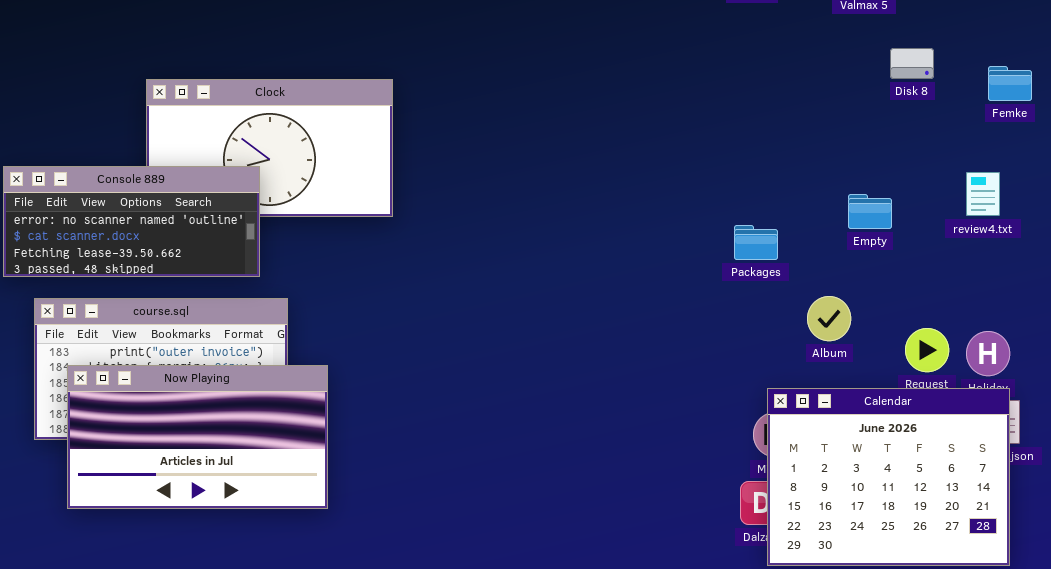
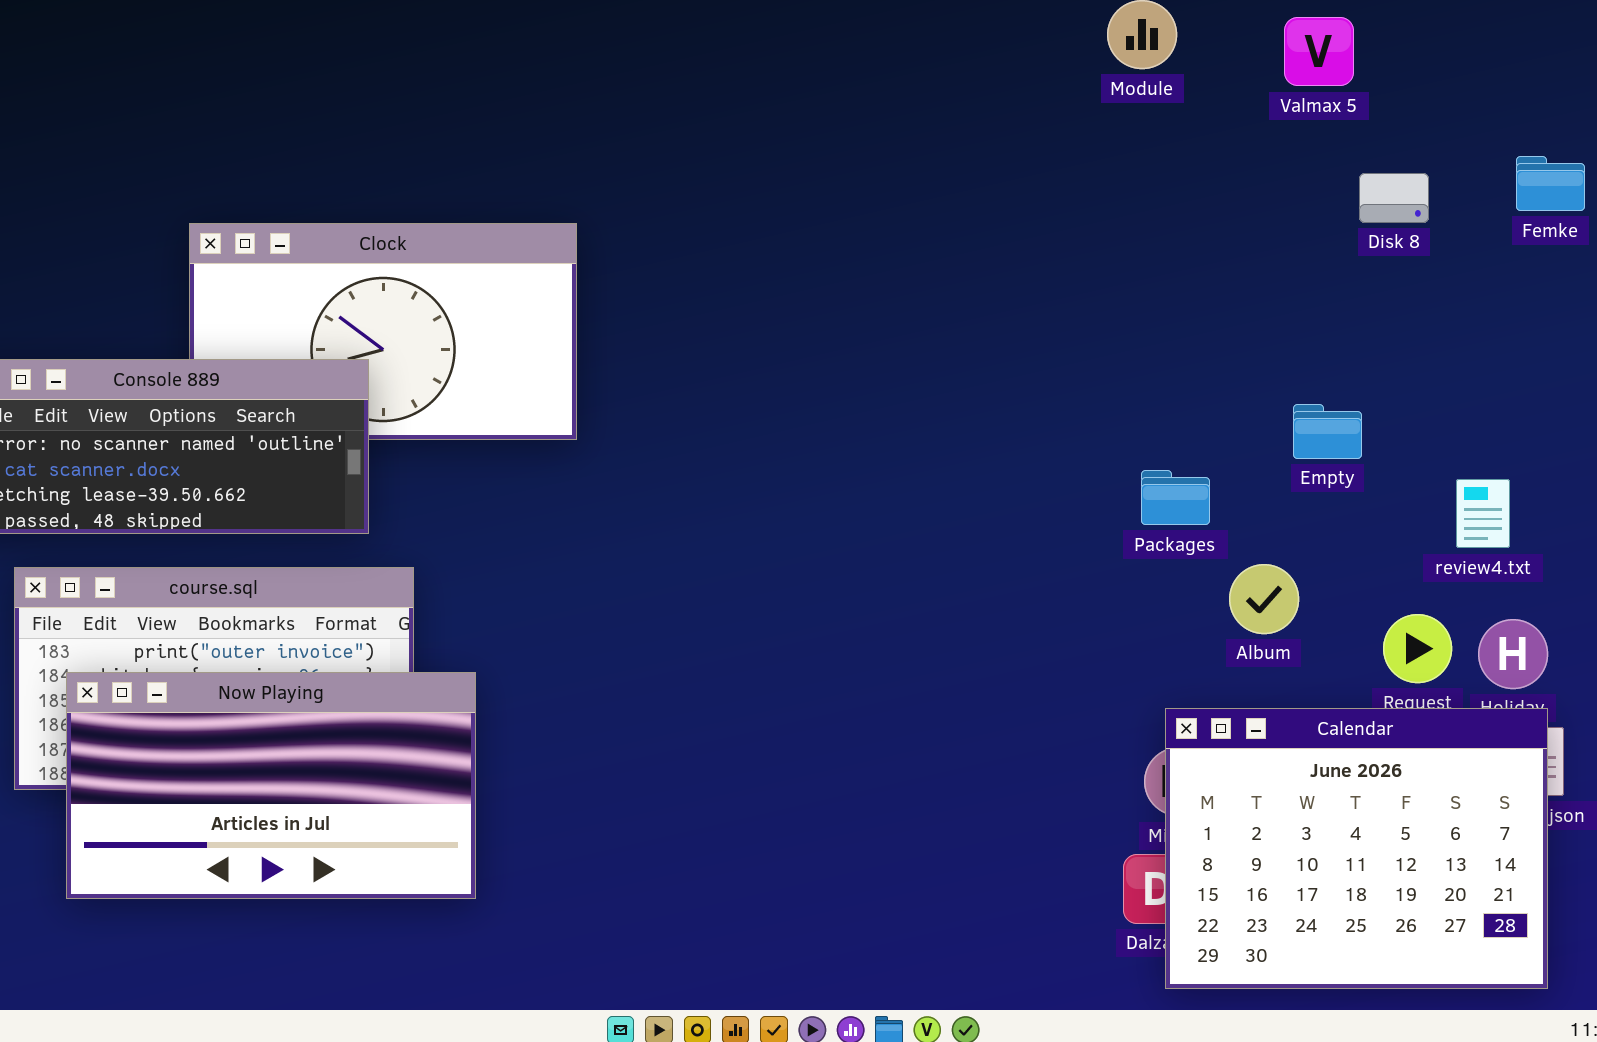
Femke: [988,66,1032,101] -> [1516,156,1585,211], moved
review4.txt: [966,172,1000,216] -> [1456,479,1510,548], moved
Packages: [734,225,778,260] -> [1141,470,1210,525], moved

